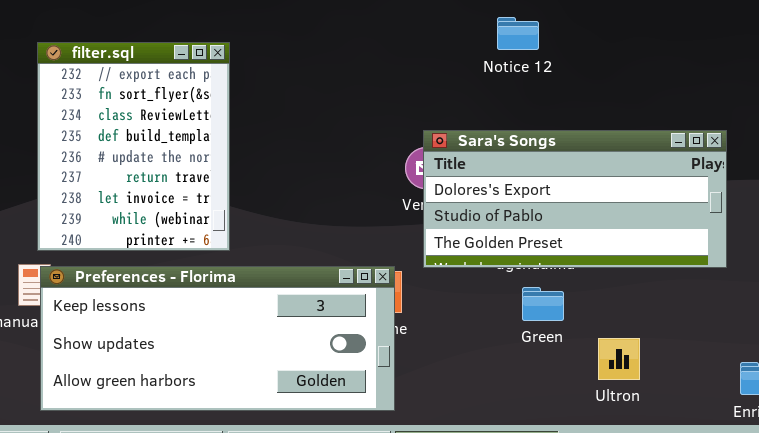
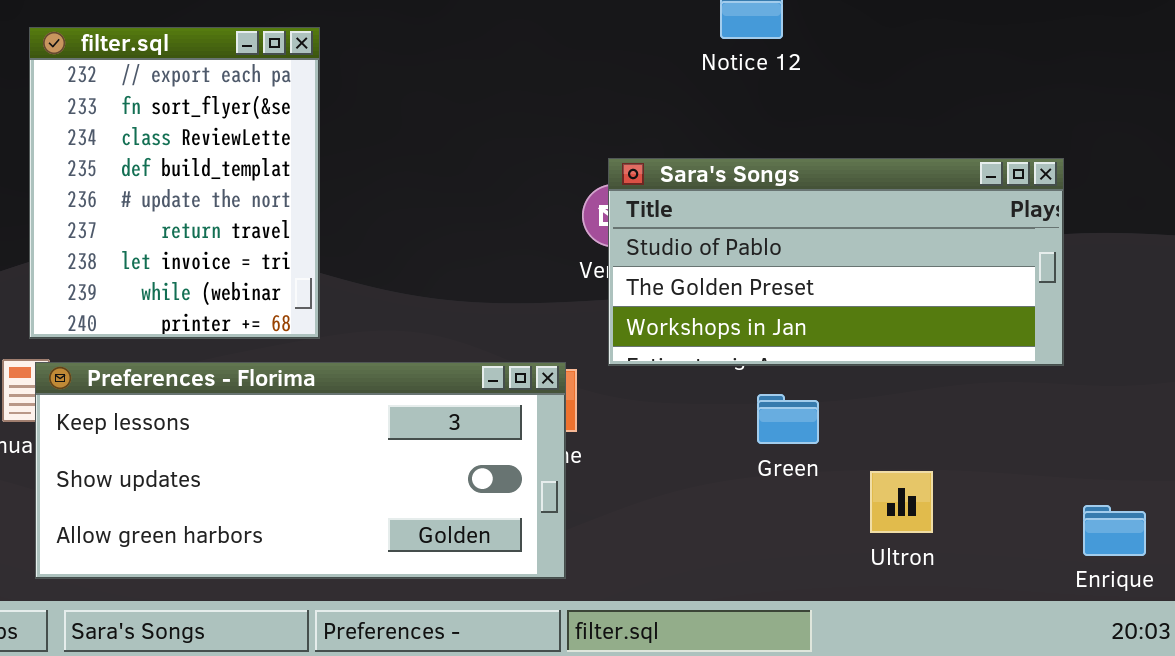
Sara's Songs: [423,130,727,268] -> [608,158,1064,366], scrolled down 1 row

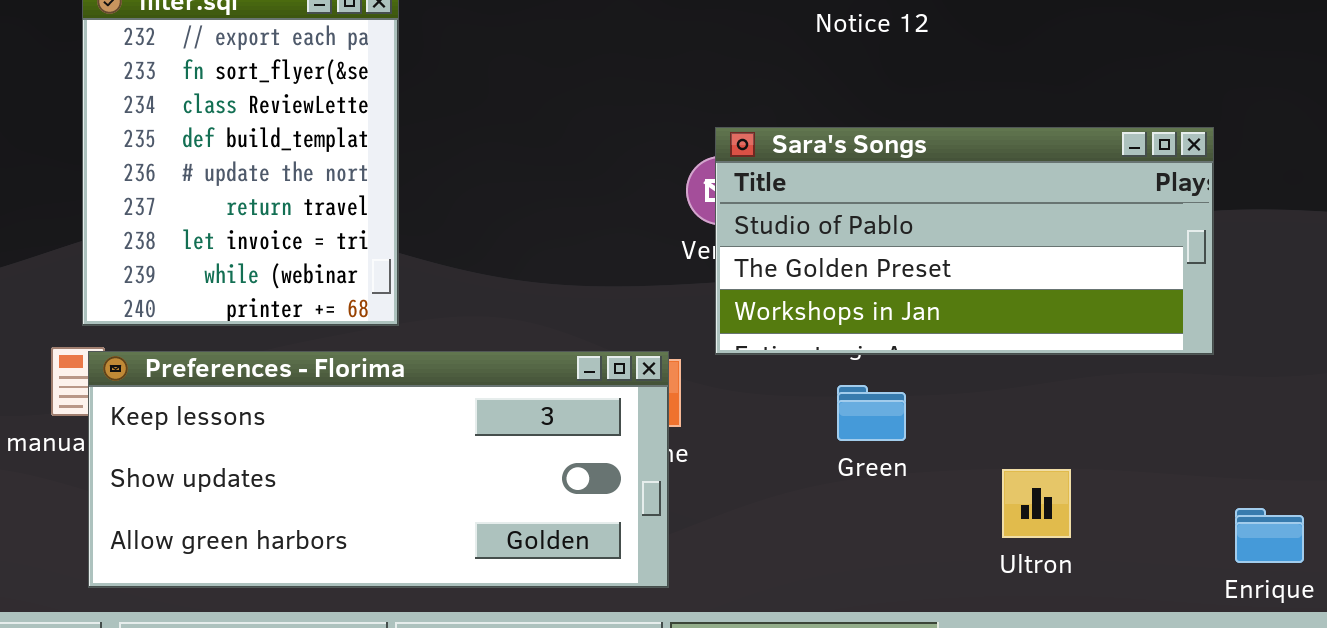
Green: [757,394,819,444] -> [837,385,906,441], moved

